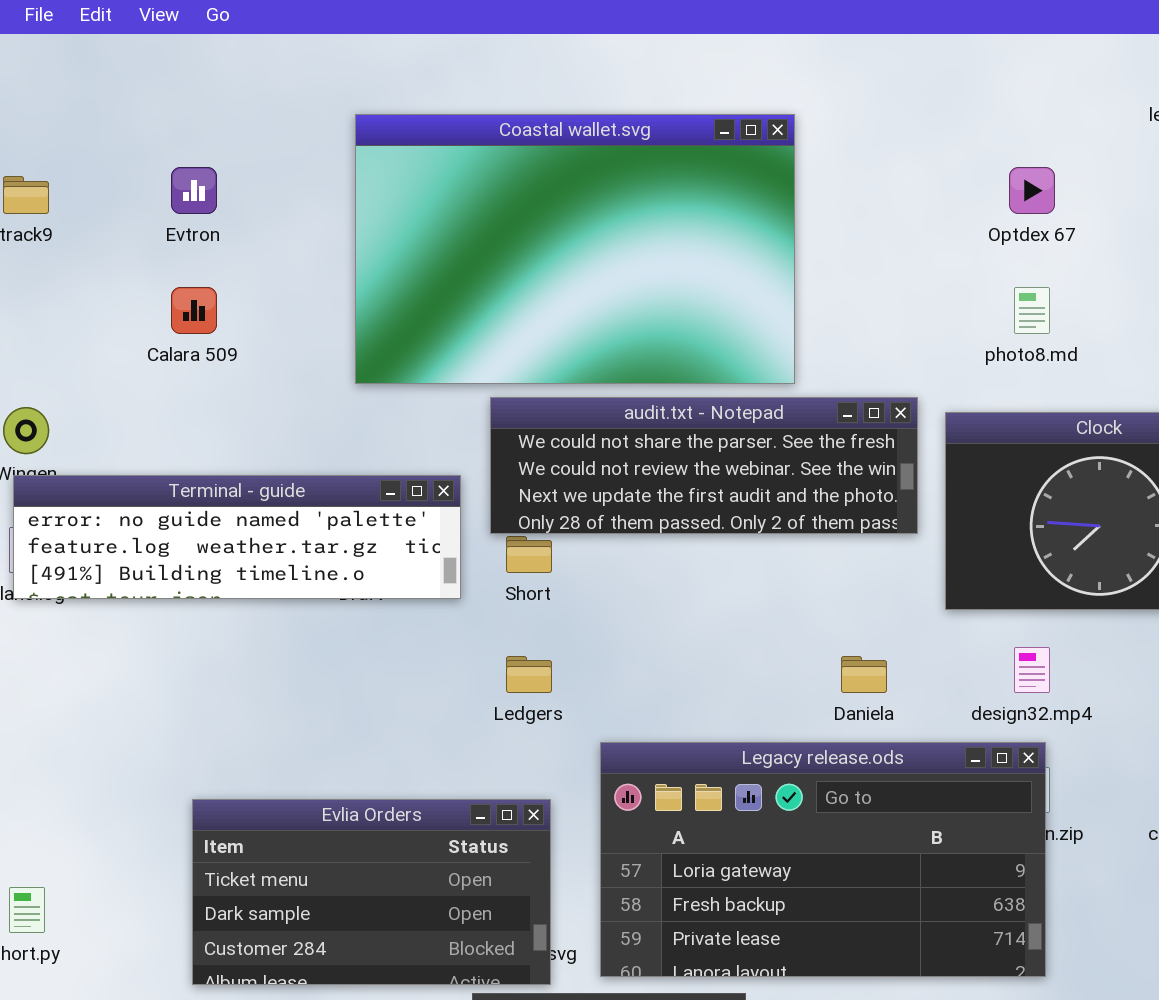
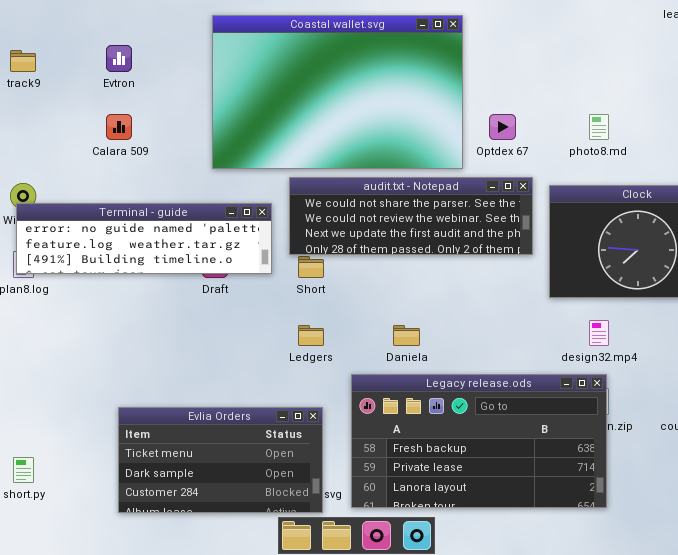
Optdex 67: [1009,167,1055,214] -> [489,114,516,140], moved
Terminal - guide: [13,475,461,599] -> [16,203,272,274], moved
Daniela: [841,656,887,693] -> [393,325,420,346], moved
Legacy release.ods: [600,742,1046,977] -> [351,374,607,508], scrolled down 1 row

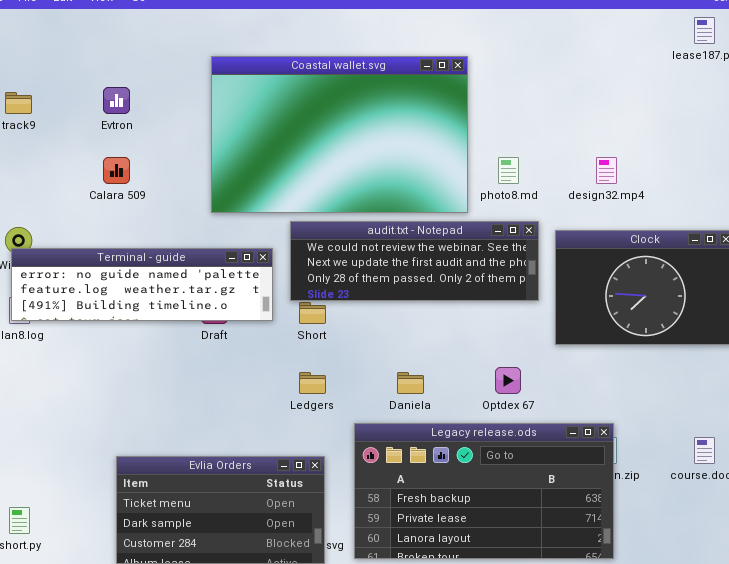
Optdex 67: [489,114,516,140] -> [495,367,521,394], moved
photo8.md: [589,114,609,140] -> [498,157,519,184], moved
audit.txt - Notepad: [289,177,533,255] -> [290,221,539,301], scrolled down 1 row
design32.mp4: [589,320,609,346] -> [596,157,617,184], moved

